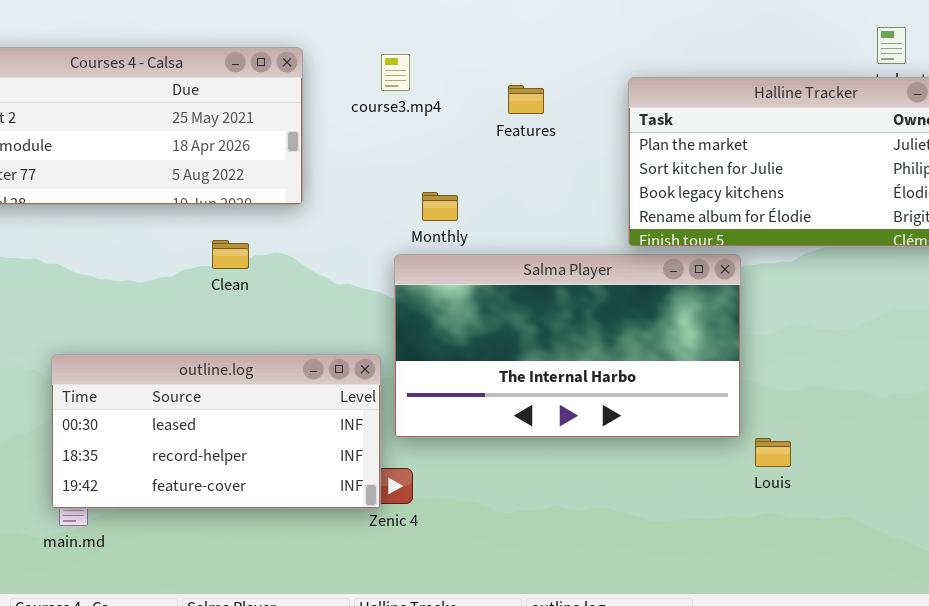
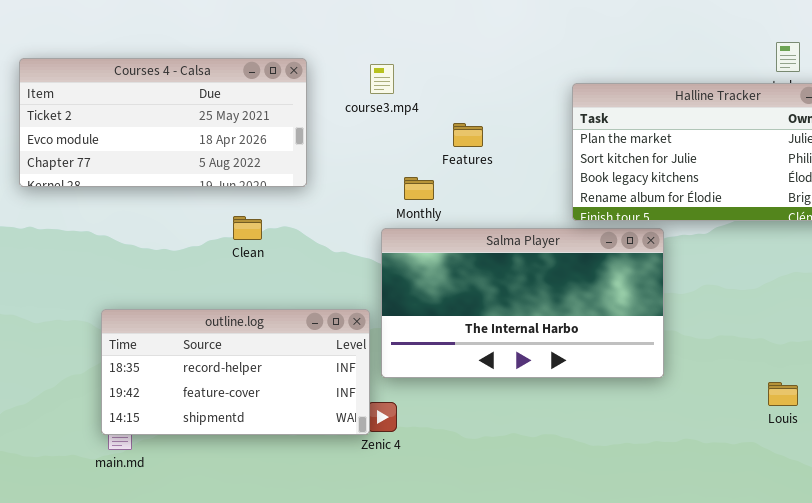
Features: [508,85,544,114] -> [453,123,483,147], moved
outline.log: [51,354,381,509] -> [101,309,370,435], scrolled down 1 row
Louis: [755,438,791,467] -> [768,382,798,406], moved

